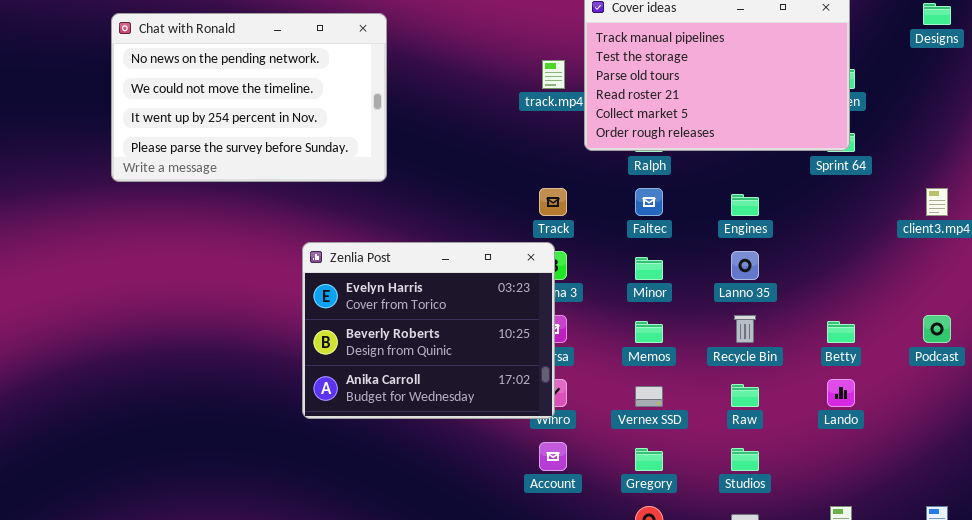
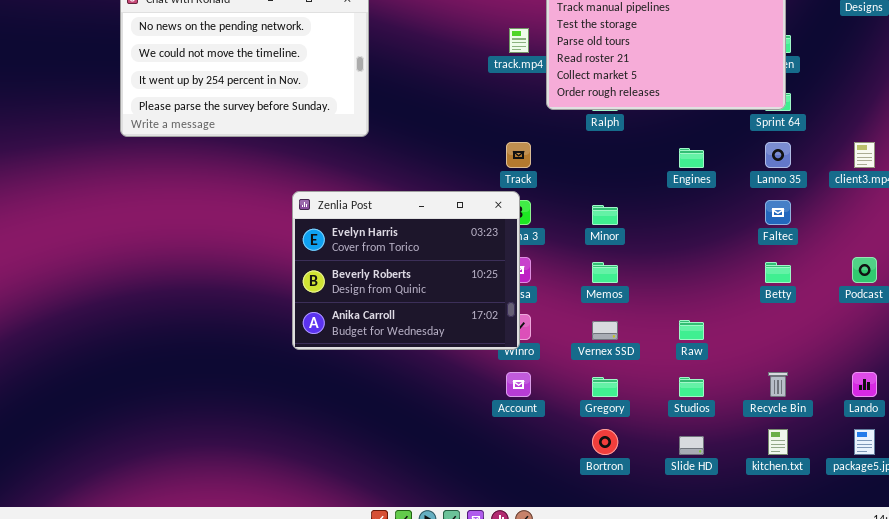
Faltec: [635,188,663,216] -> [765,200,791,225], moved
Lanno 35: [731,251,759,280] -> [765,142,791,168], moved
Recycle Bin: [734,315,756,343] -> [768,372,788,397], moved
Lando: [827,379,855,407] -> [852,372,877,397], moved

